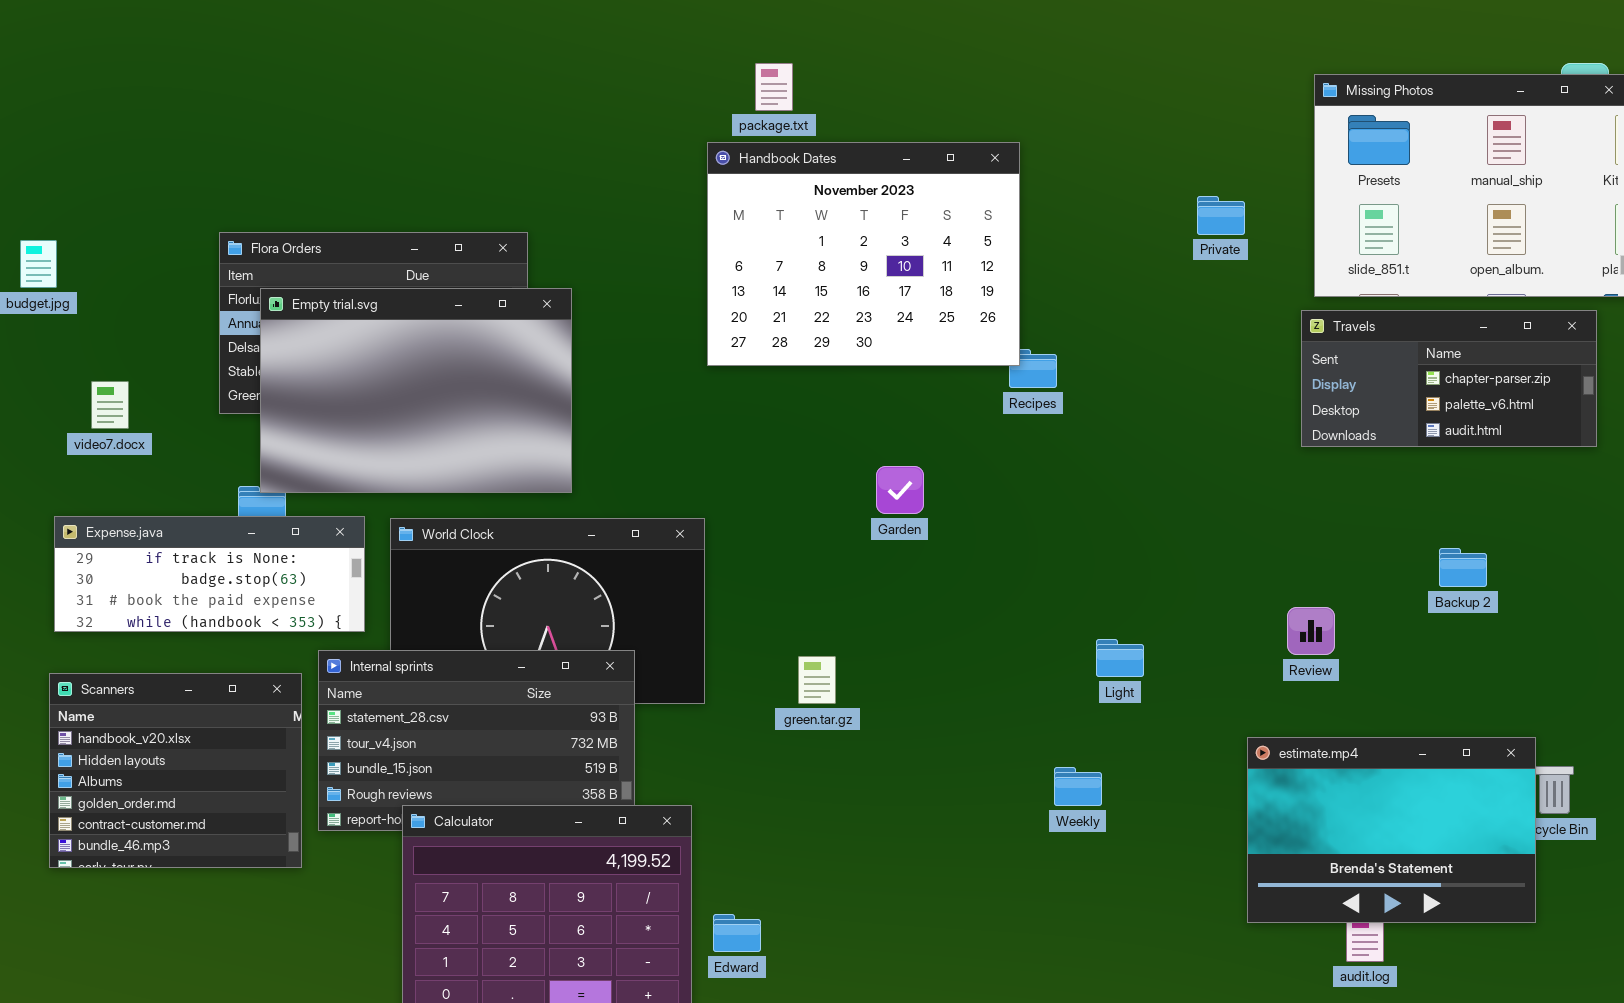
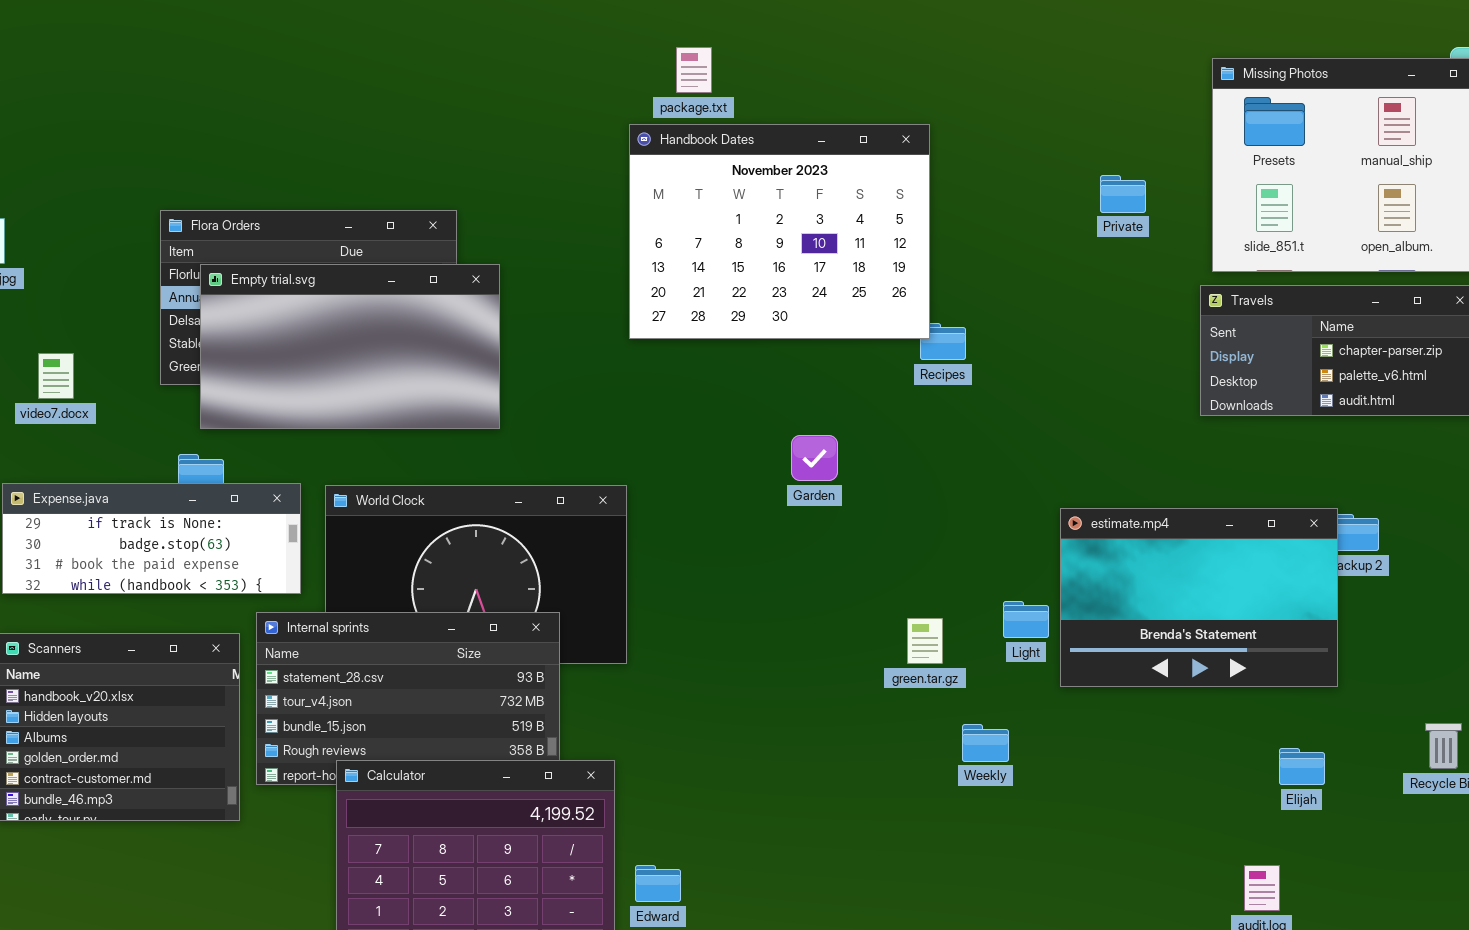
Empty trial.svg: [260,288,572,493] -> [200,264,500,429], resized
green.tar.gz: [798,656,836,704] -> [907,618,943,664], moved
estimate.mp4: [1247,737,1536,923] -> [1060,508,1338,687], moved

